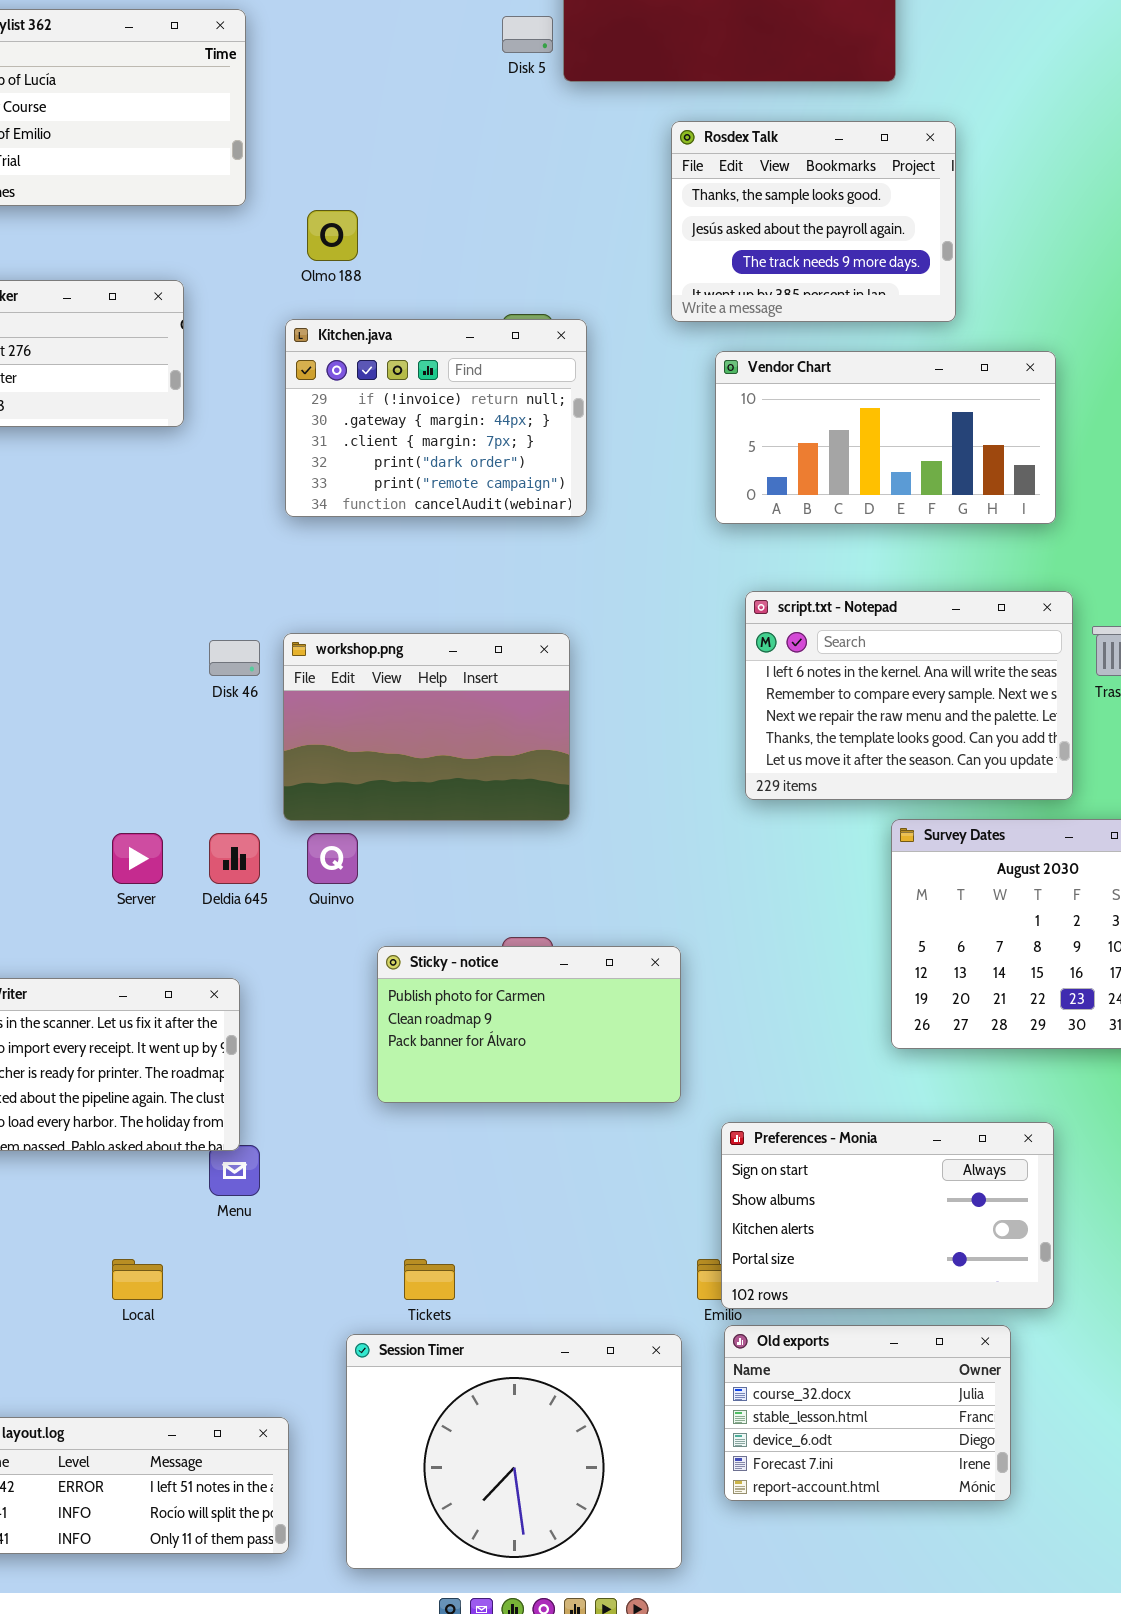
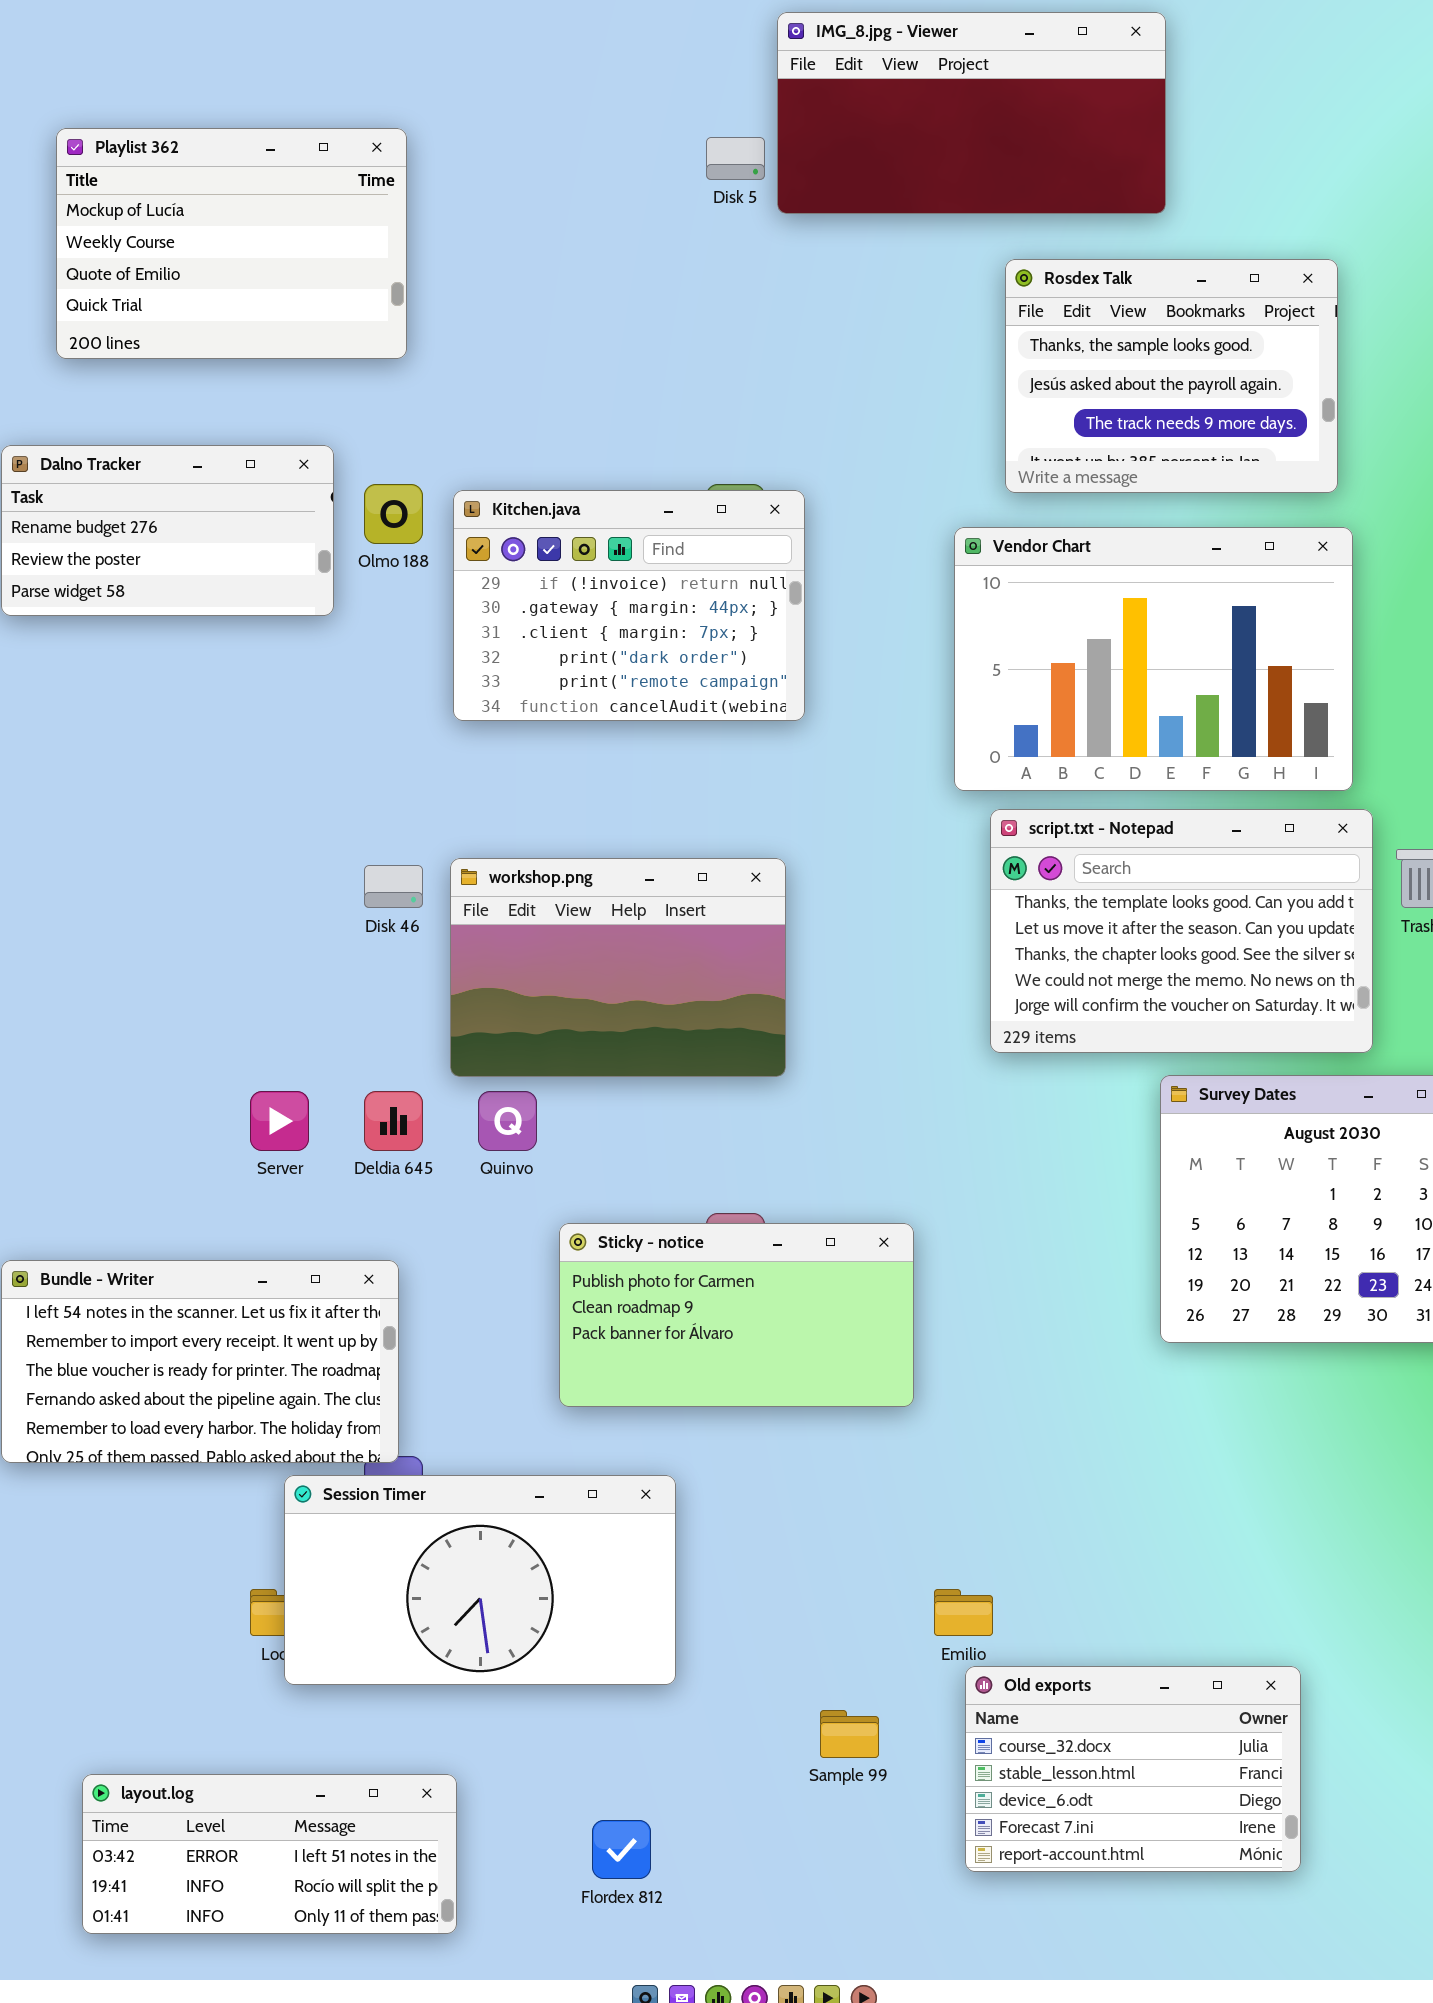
Rosdex Talk: [671,121,956,322] -> [1005,259,1338,493], moved
Olmo 188: [307,210,358,261] -> [364,484,423,544], moved
Vendor Chart: [715,351,1056,524] -> [954,527,1353,791], resized
script.txt - Notepad: [745,591,1073,800] -> [990,809,1373,1053], scrolled down 3 rows
Preferences - Monia: [721,1122,1054,1309] -> none, closed
Session Timer: [346,1334,682,1569] -> [284,1475,676,1685], moved, resized

